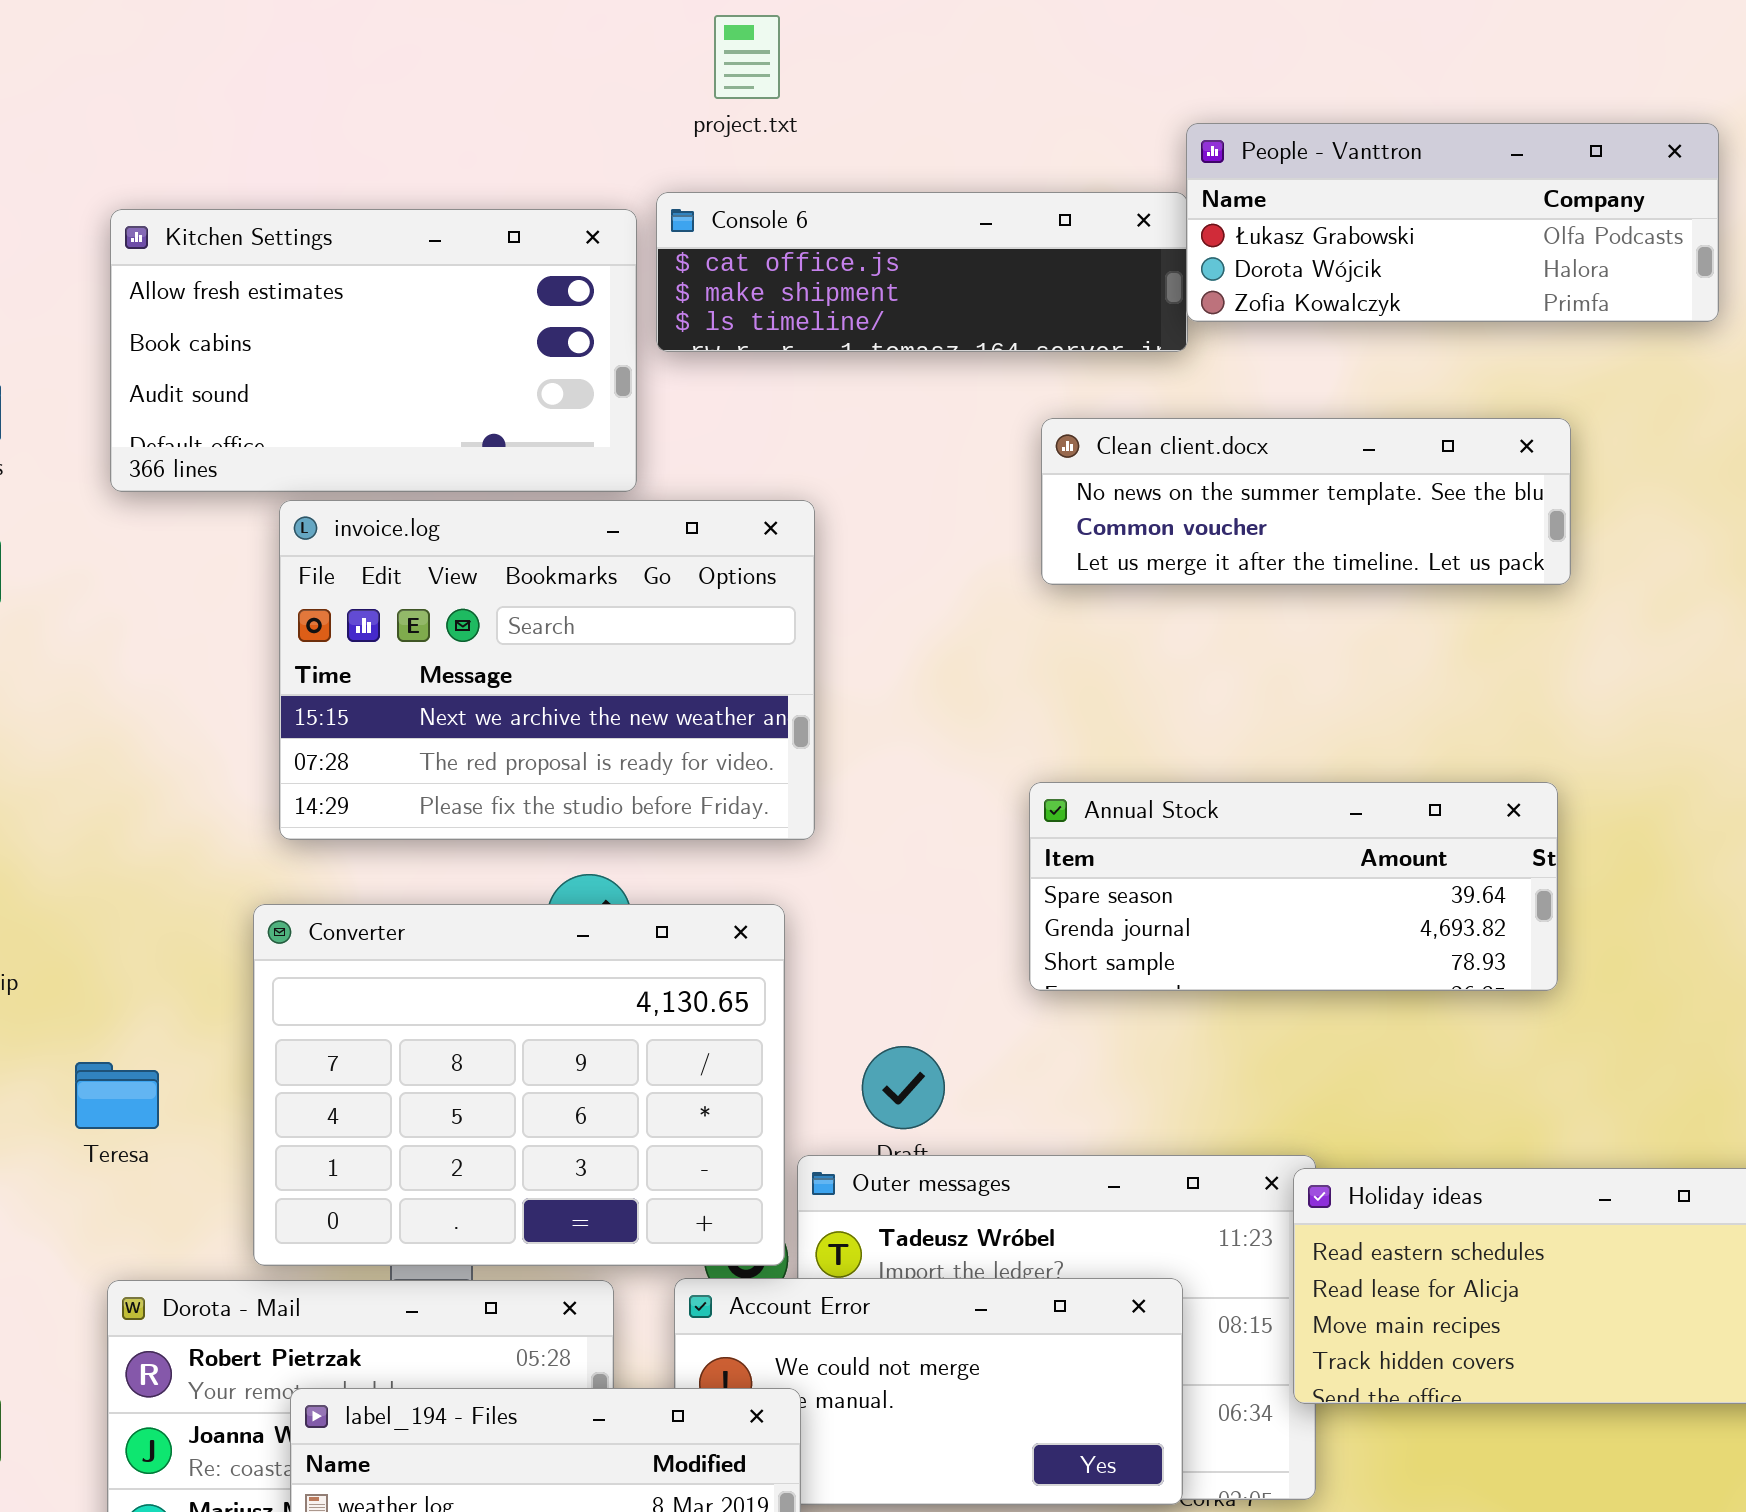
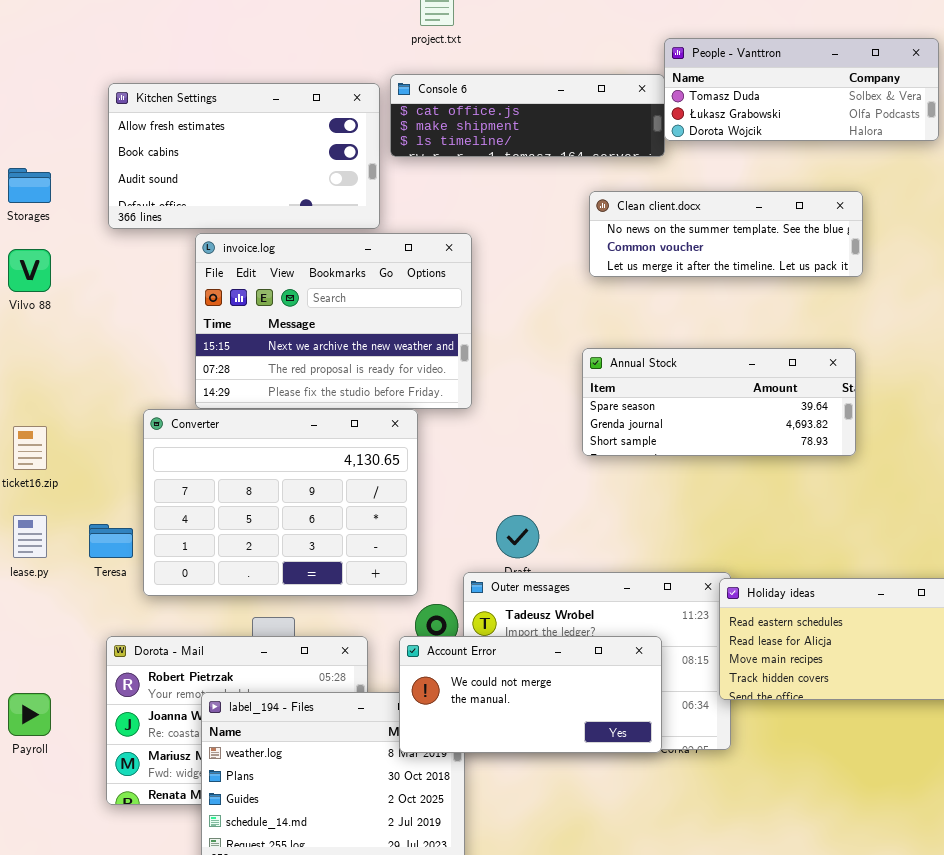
People - Vanttron: [1186,123,1719,322] -> [664,38,939,141], scrolled up 1 row
Annual Stock: [1029,782,1558,991] -> [582,348,856,456], moved
Converter: [253,904,785,1266] -> [143,409,418,596], moved
Account Error: [674,1278,1183,1505] -> [399,636,662,753], raised

